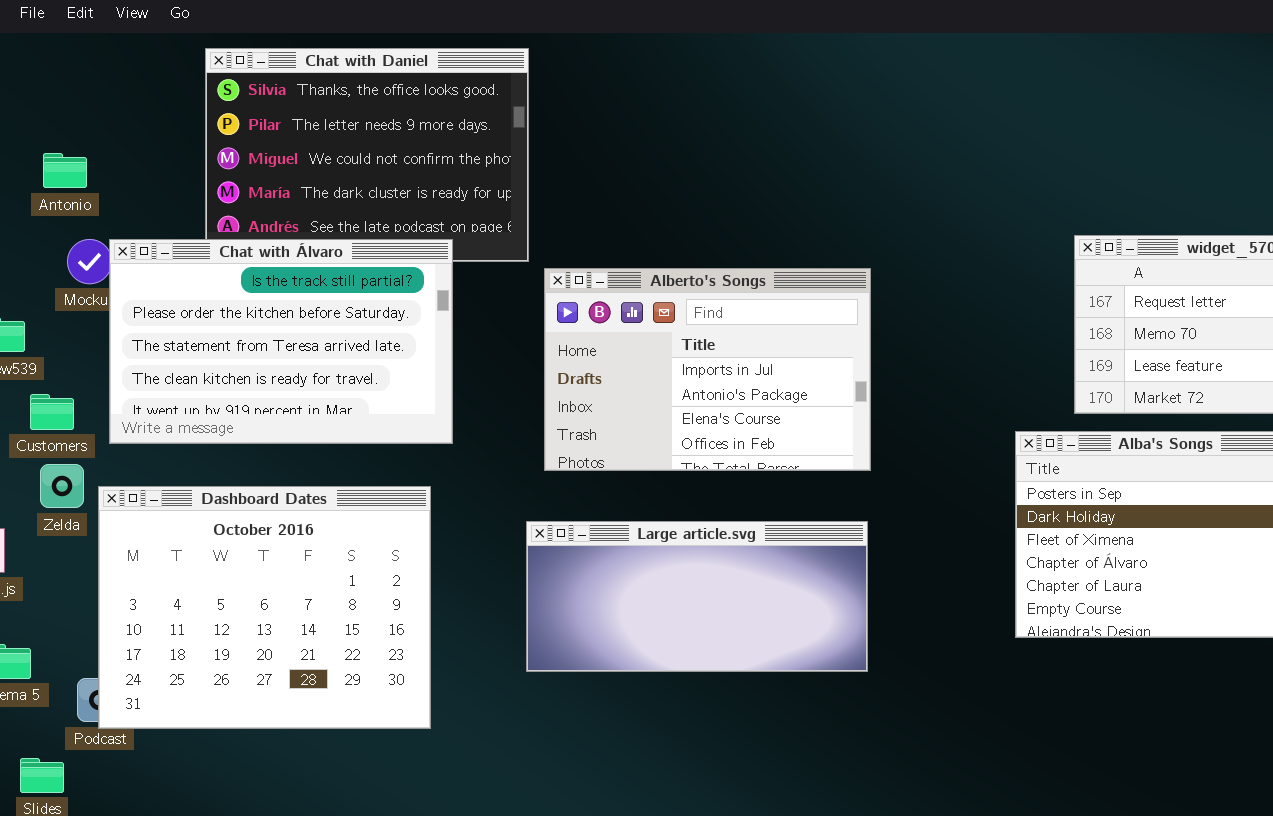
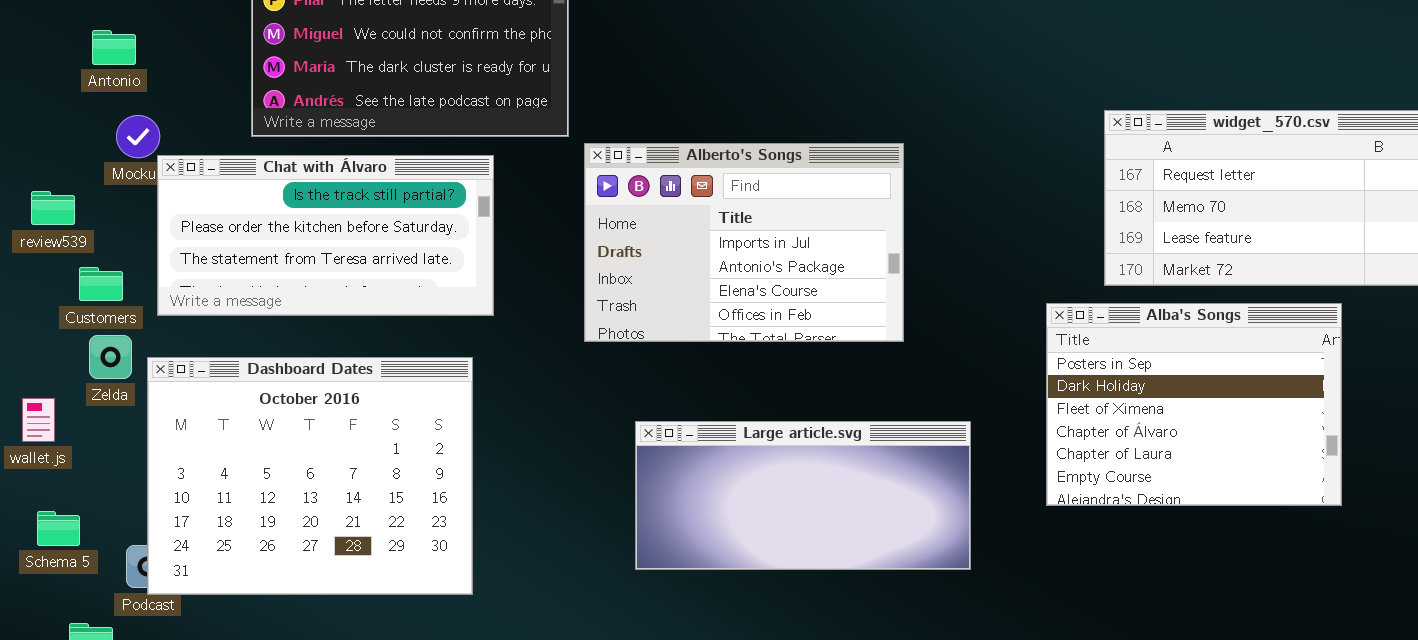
Chat with Álvaro: [109,239,453,444] -> [157,155,494,316], resized
Large article.svg: [526,521,868,672] -> [635,421,971,570], moved

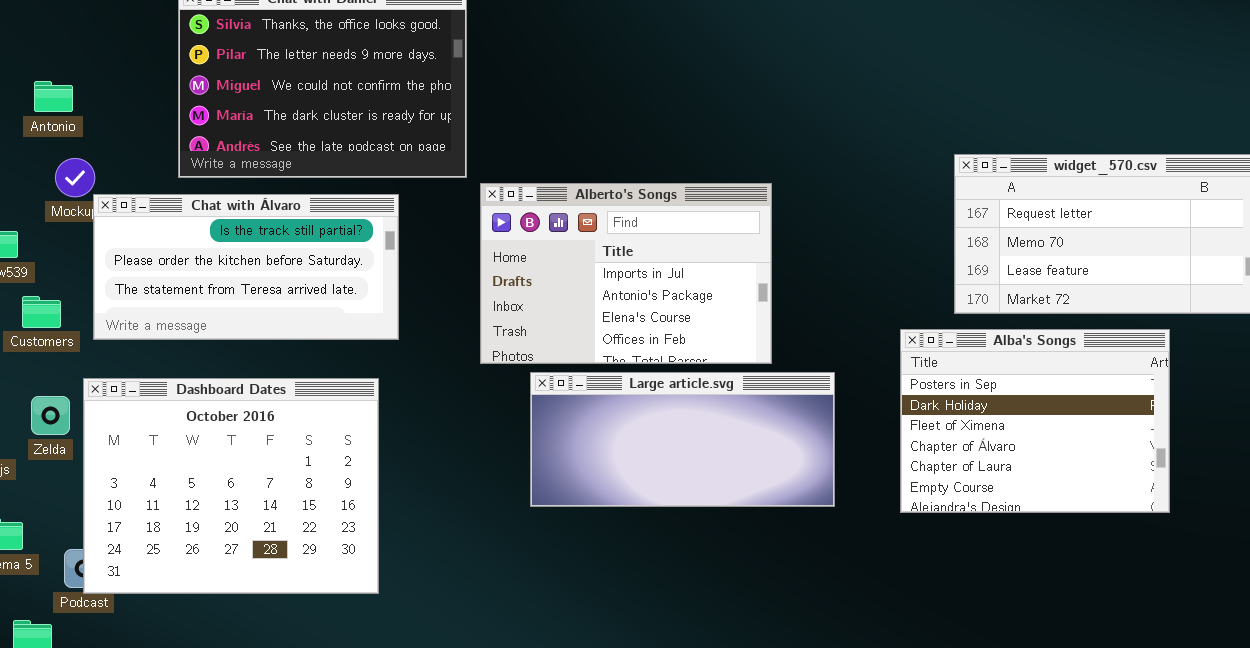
Zelda: [89,335,132,379] -> [31,396,70,435], moved
Large article.svg: [635,421,971,570] -> [530,372,835,507], moved

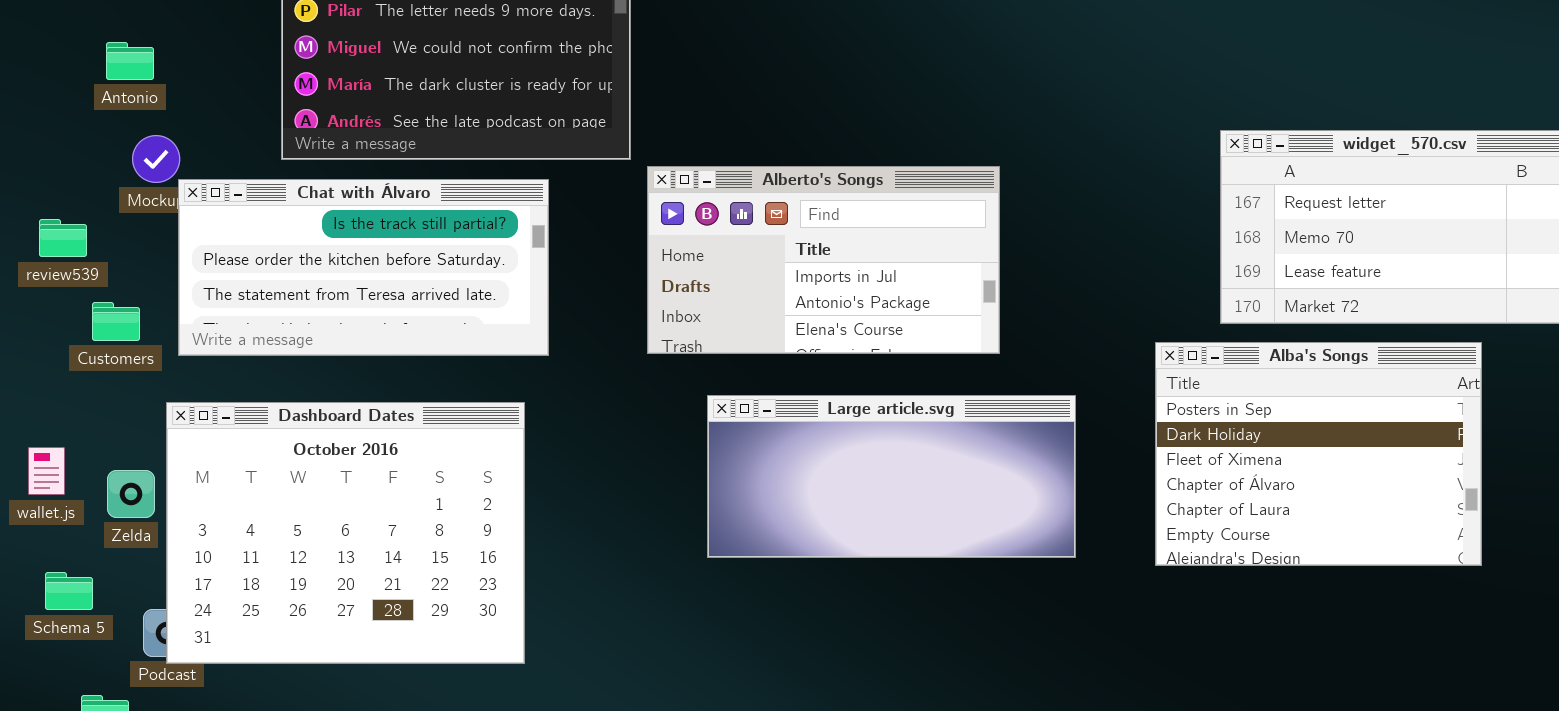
Alberto's Songs: [480,183,772,364] -> [647,166,1000,354], resized
Zelda: [31,396,70,435] -> [107,470,155,518], moved

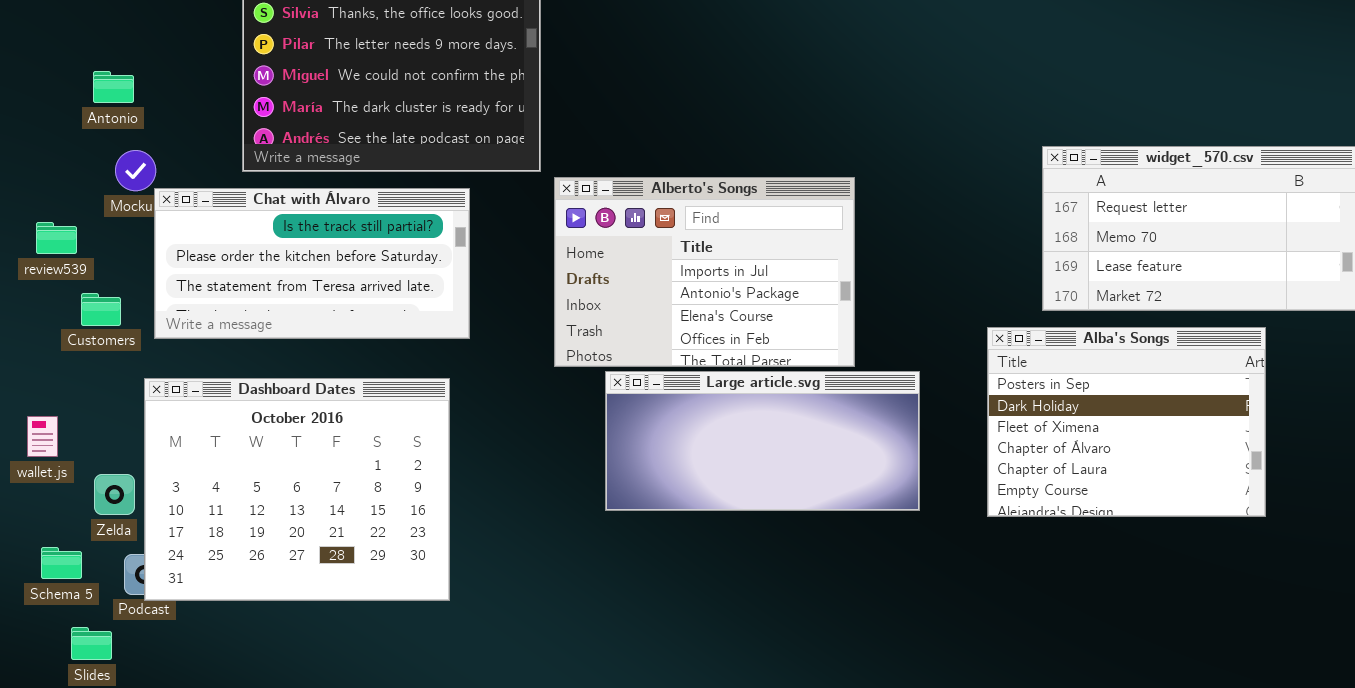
Alberto's Songs: [647,166,1000,354] -> [554,177,855,367], resized
Zelda: [107,470,155,518] -> [94,474,135,515], moved
Schema 5: [45,572,93,610] -> [41,547,82,579], moved

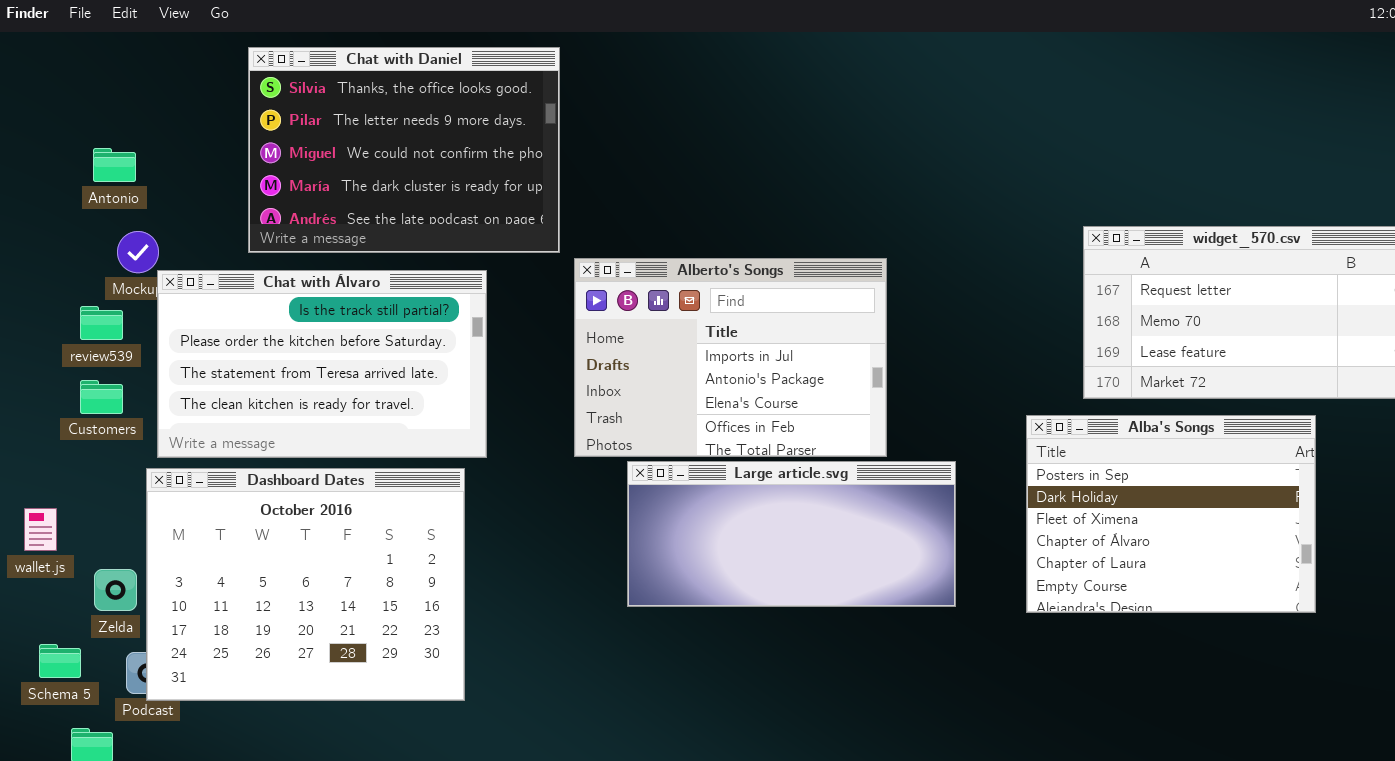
Chat with Álvaro: [154,188,470,339] -> [157,270,487,458], resized
review539: [36,222,77,254] -> [80,306,123,340], moved

